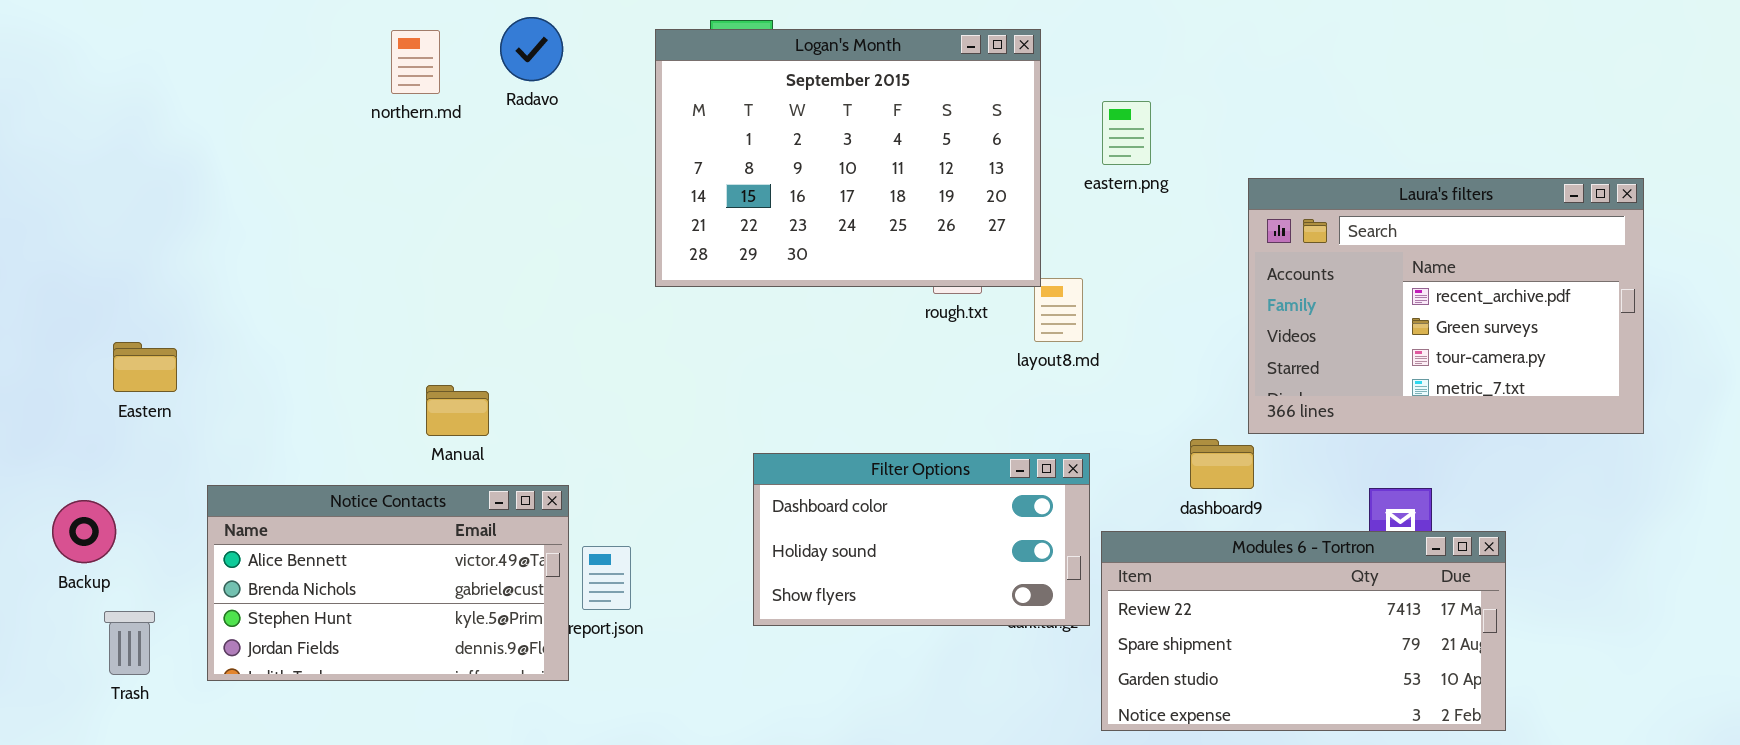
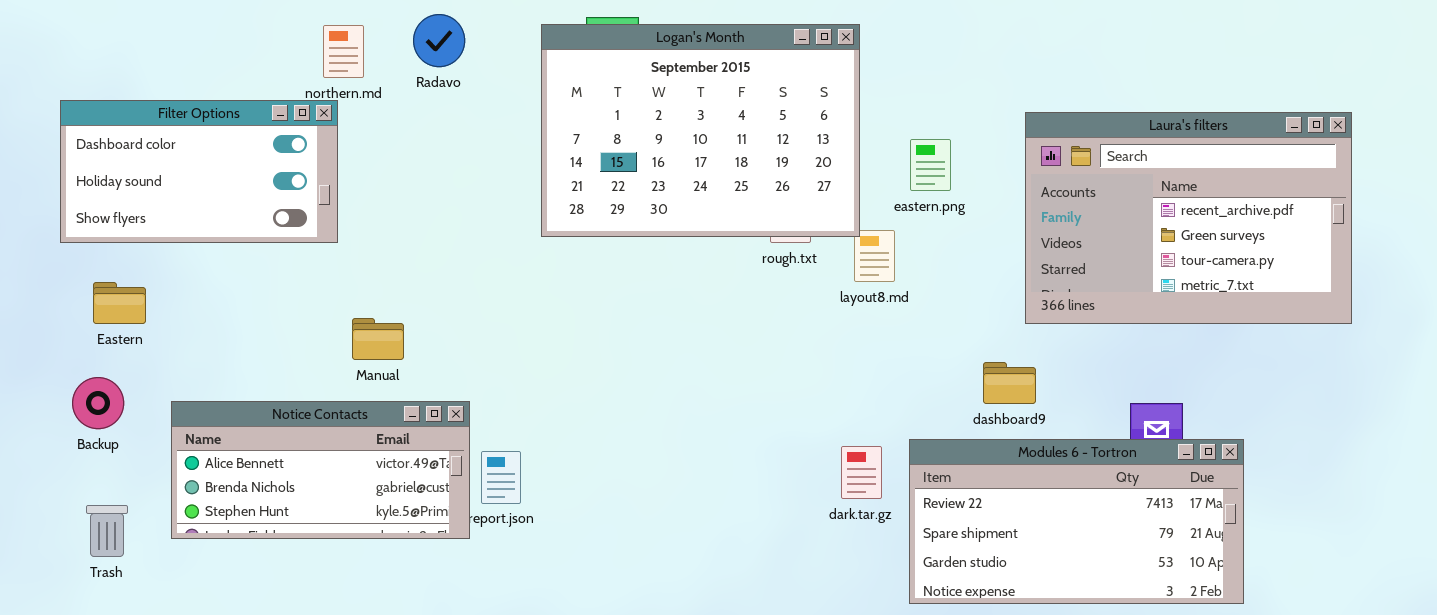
eastern.png: [1102,101,1151,165] -> [910,139,951,191], moved
Laura's filters: [1248,178,1644,434] -> [1025,112,1352,324], moved
Filter Options: [753,453,1090,626] -> [60,100,338,243], moved
Notice Contacts: [207,485,569,681] -> [171,401,470,539], resized
Backup: [52,500,116,563] -> [72,377,124,429], moved

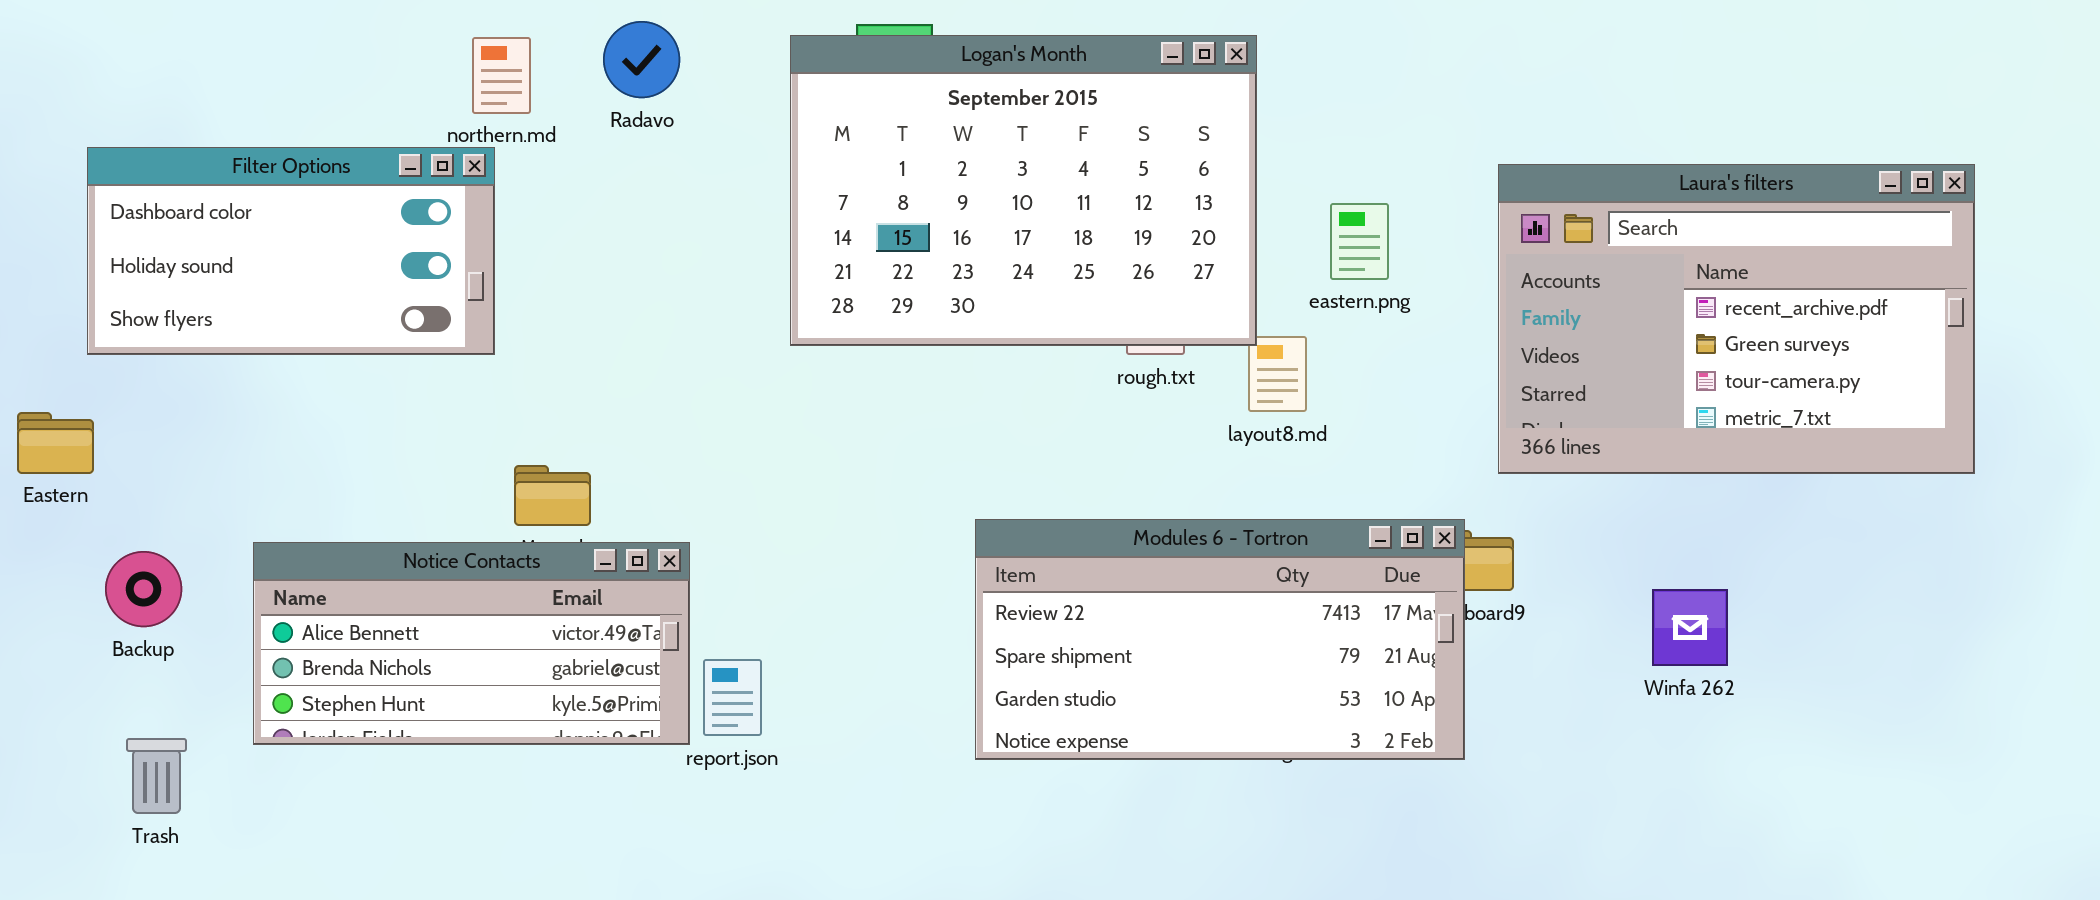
Eastern: [93,282,146,324] -> [17,412,94,474], moved
Notice Contacts: [171,401,470,539] -> [253,542,690,745], moved
Modules 6 - Tortron: [909,439,1244,604] -> [975,519,1465,760], moved

